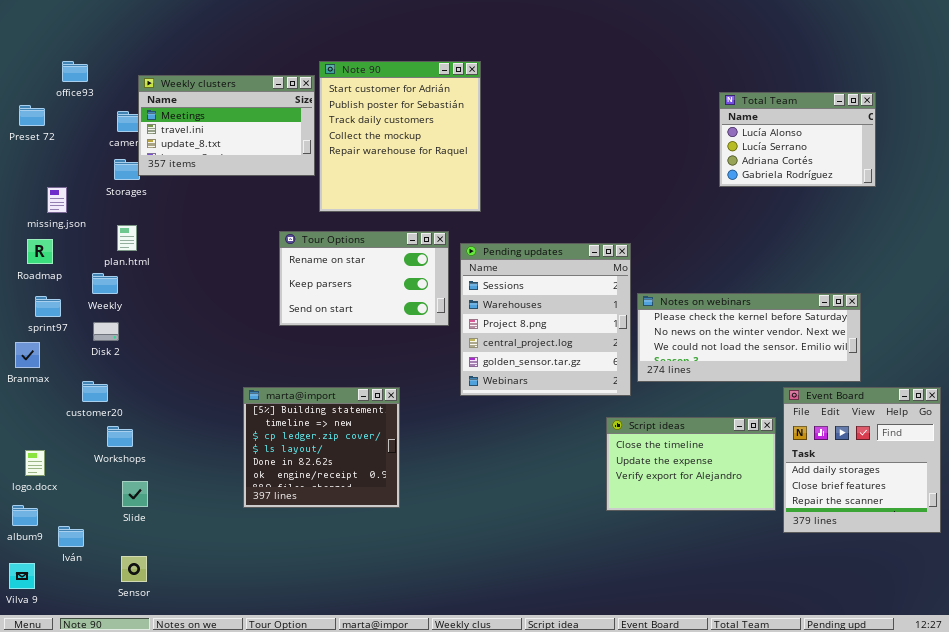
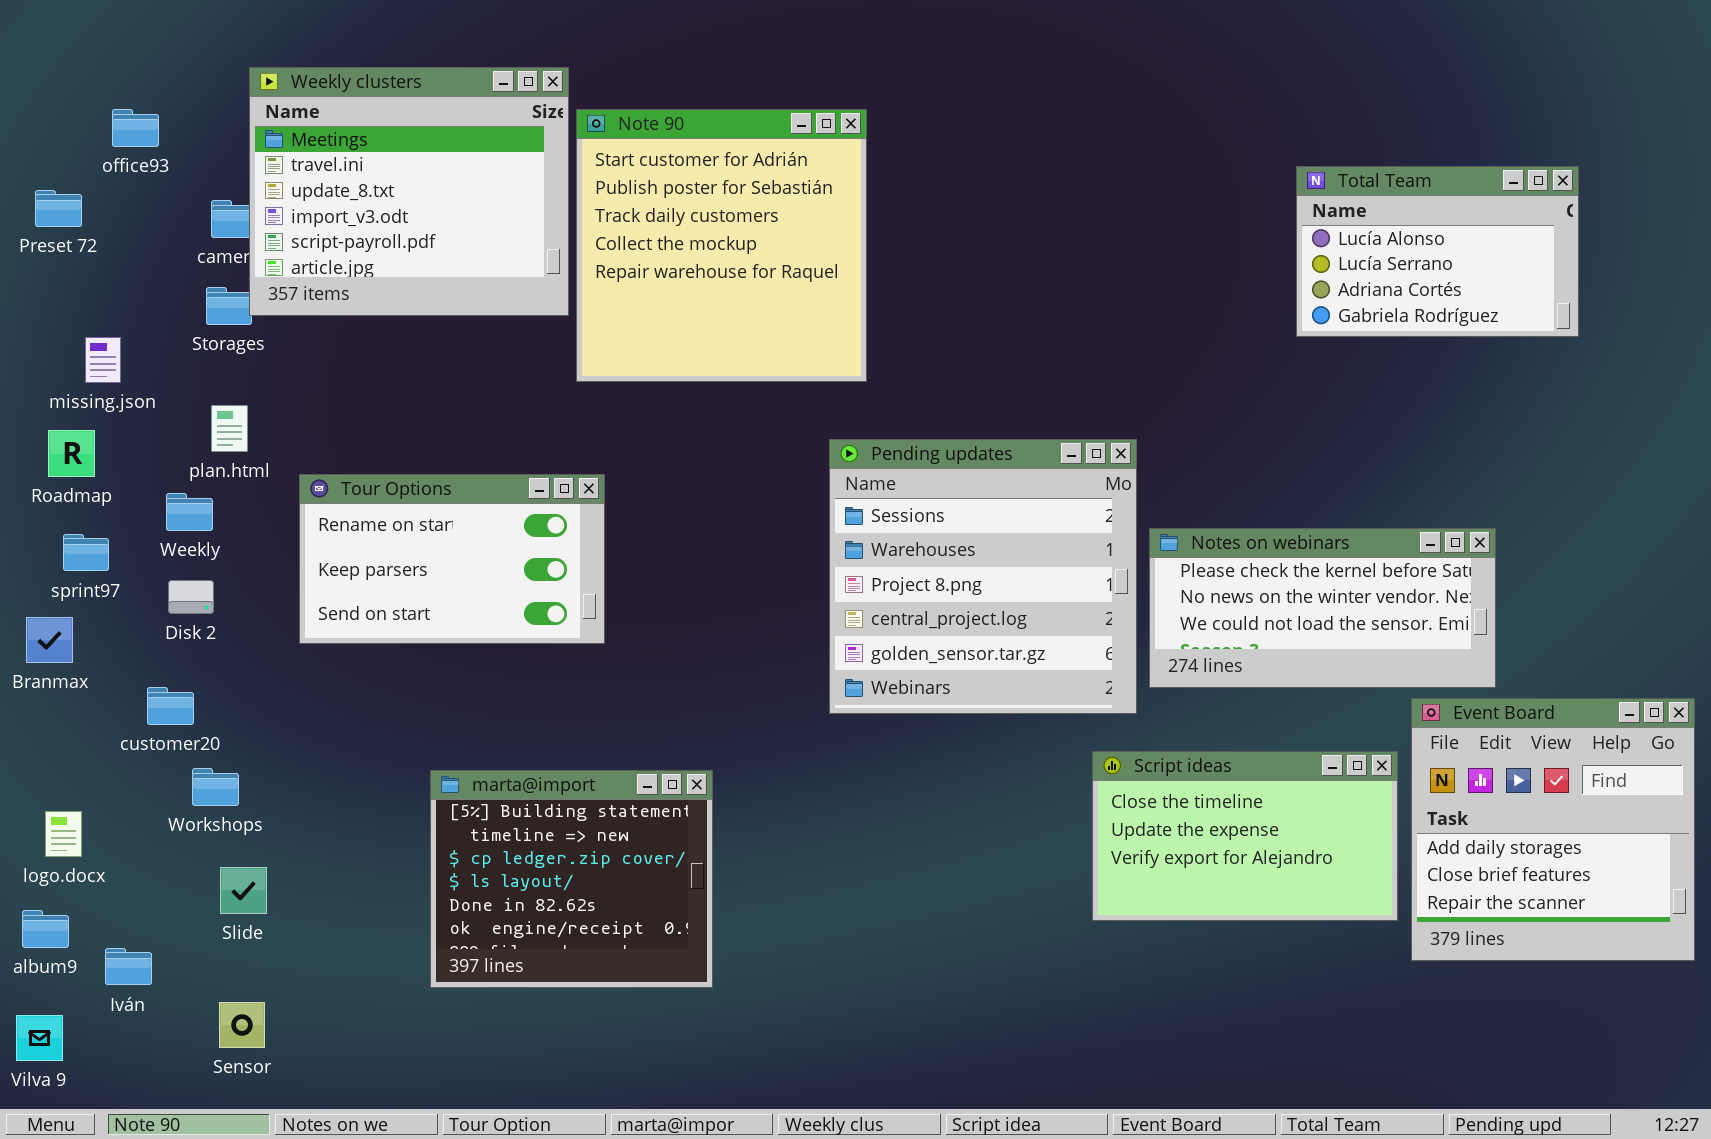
Weekly clusters: [138,75,315,176] -> [249,67,569,316], resized
Tour Options: [279,231,449,326] -> [299,474,605,644], moved
Notes on webinars: [637,293,861,382] -> [1149,528,1496,688], resized
marta@import: [243,387,400,508] -> [430,770,713,988], moved

